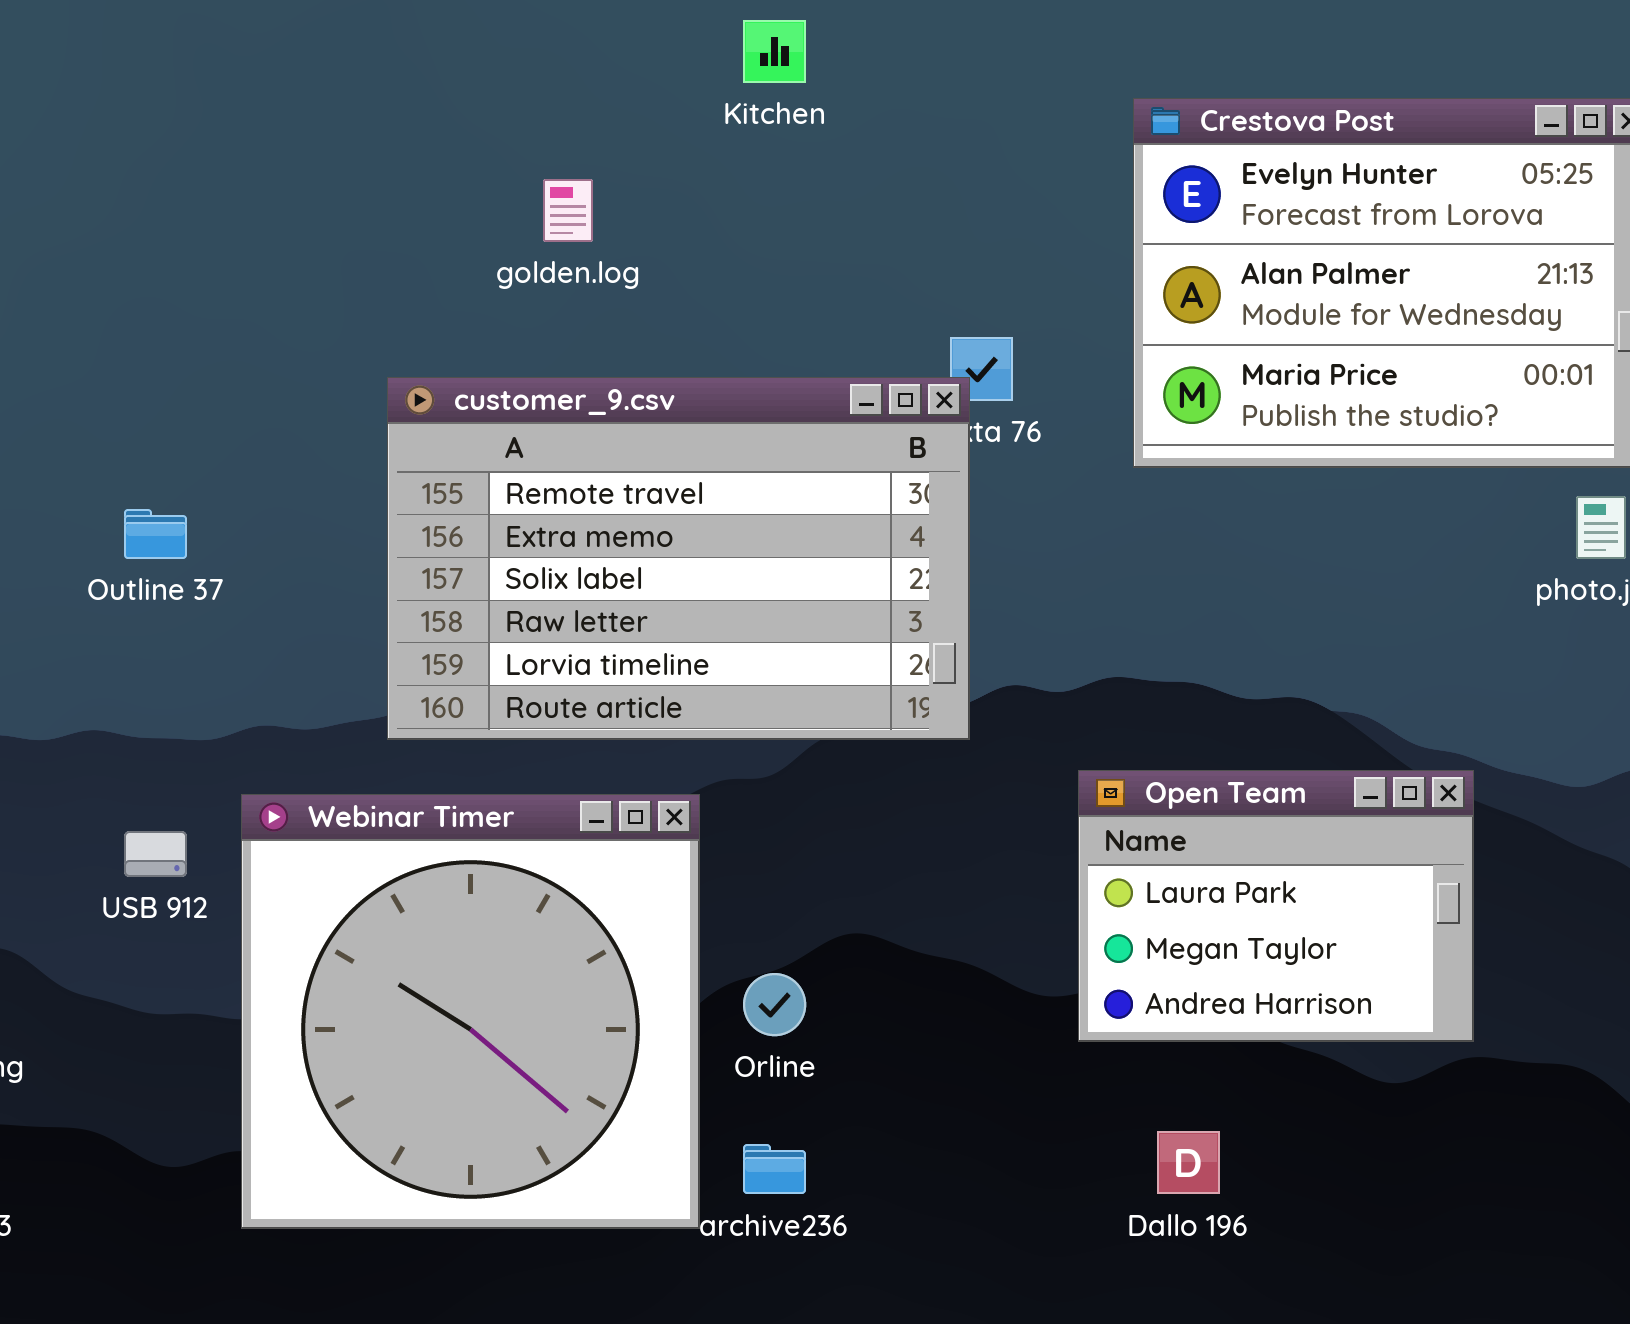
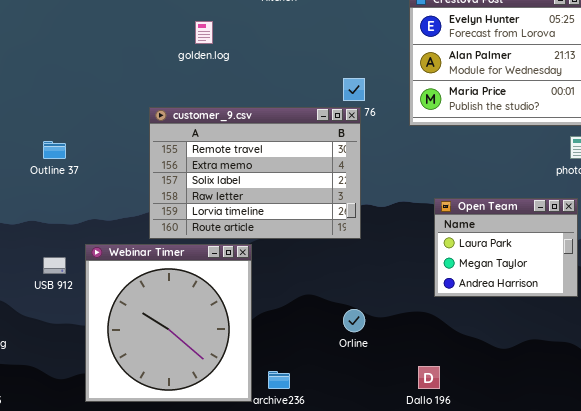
customer_9.csv: [387,377,970,740] -> [149,107,361,239], moved
Open Team: [1078,770,1474,1042] -> [434,198,578,297], moved
Orline: [743,973,806,1036] -> [343,309,365,332], moved

